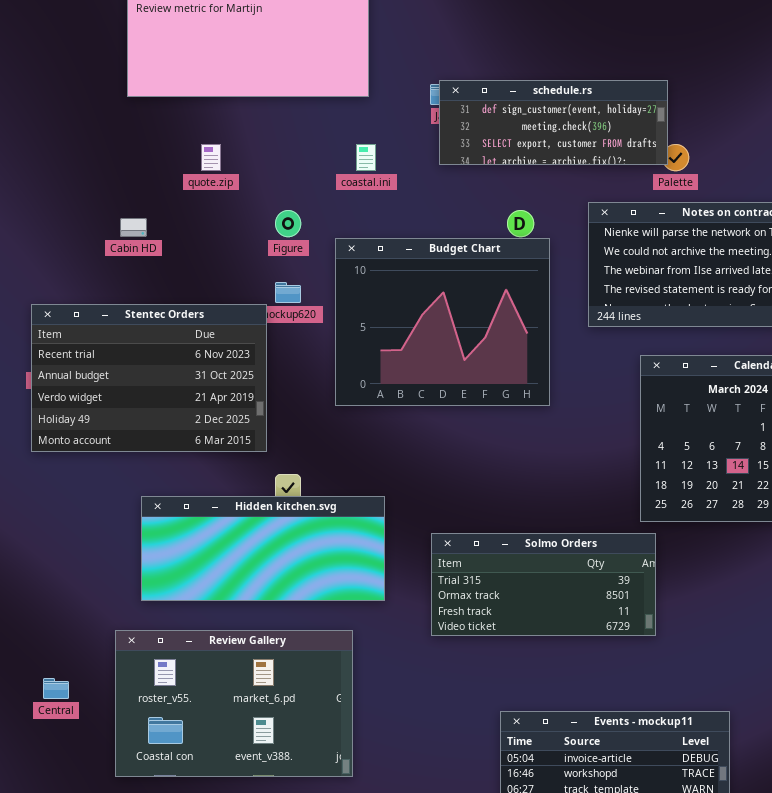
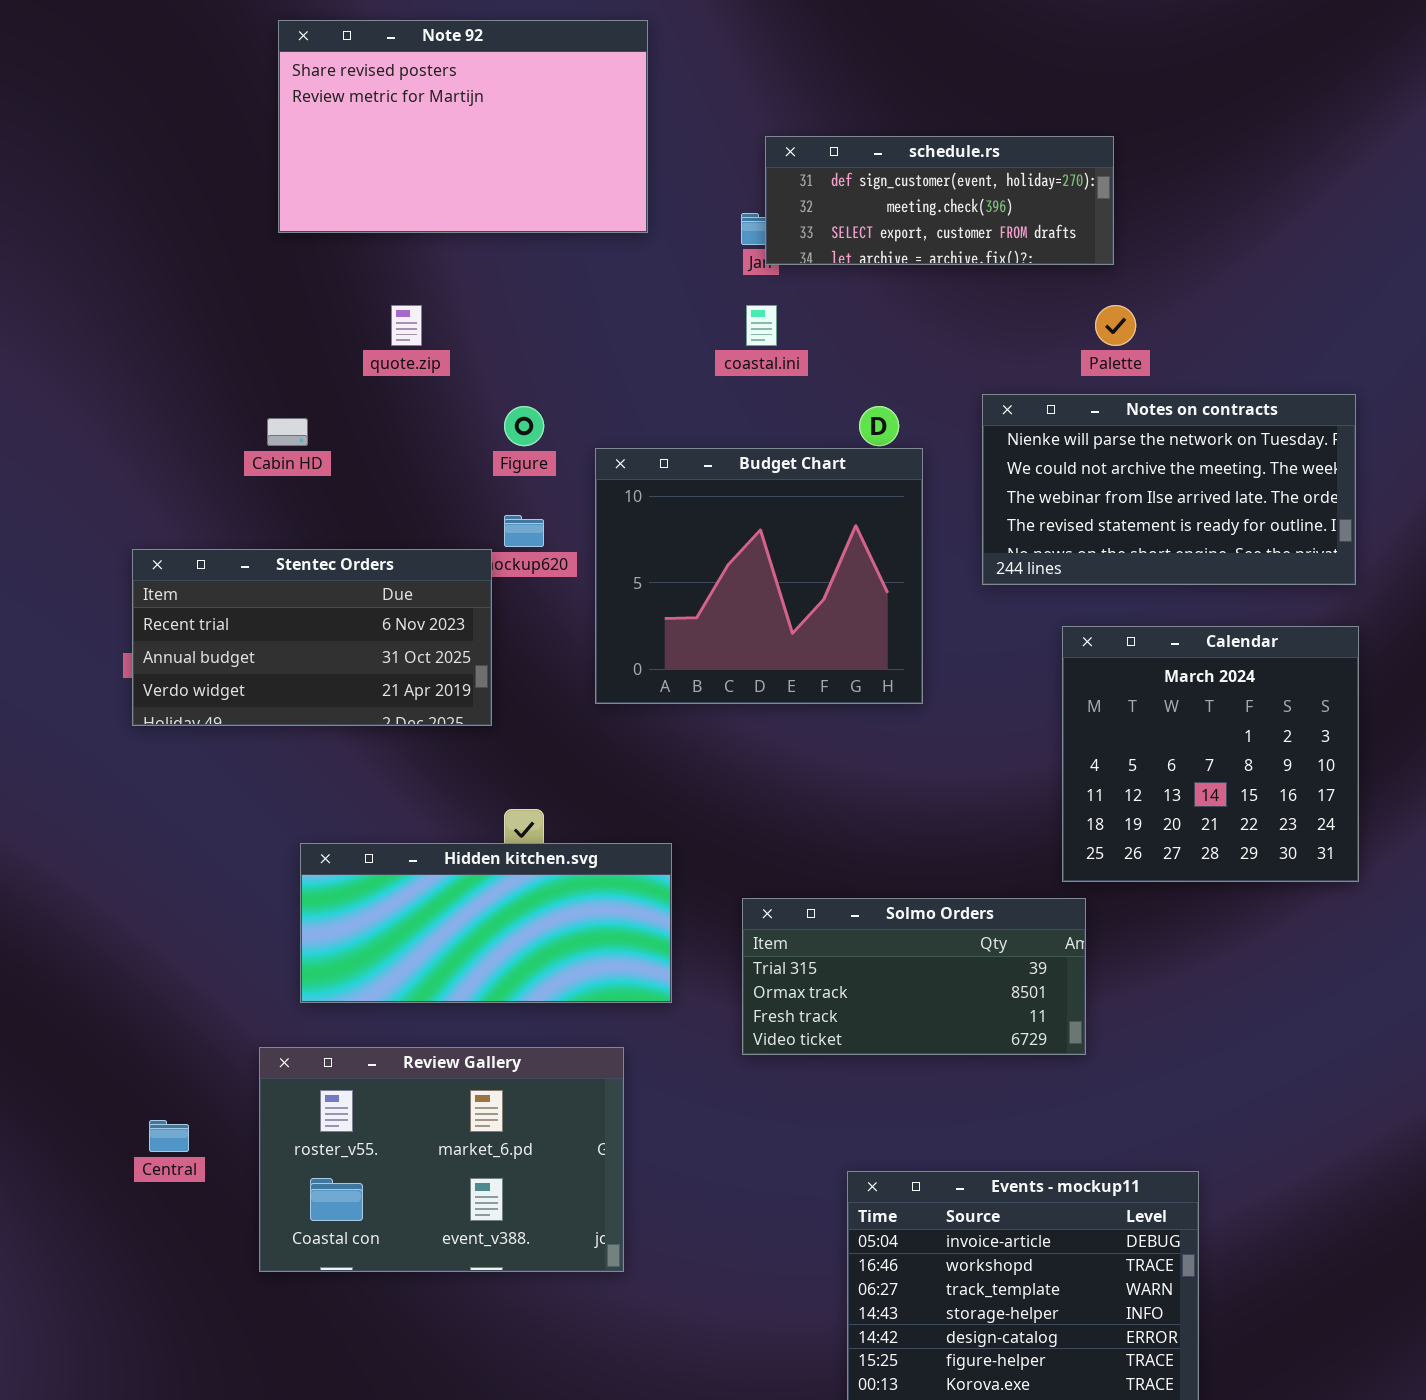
schedule.rs: [439,80,668,165] -> [765,136,1114,265], moved
coastal.ini: [356,144,376,171] -> [746,305,777,346], moved
Stentec Orders: [31,304,267,452] -> [132,549,492,726], resized

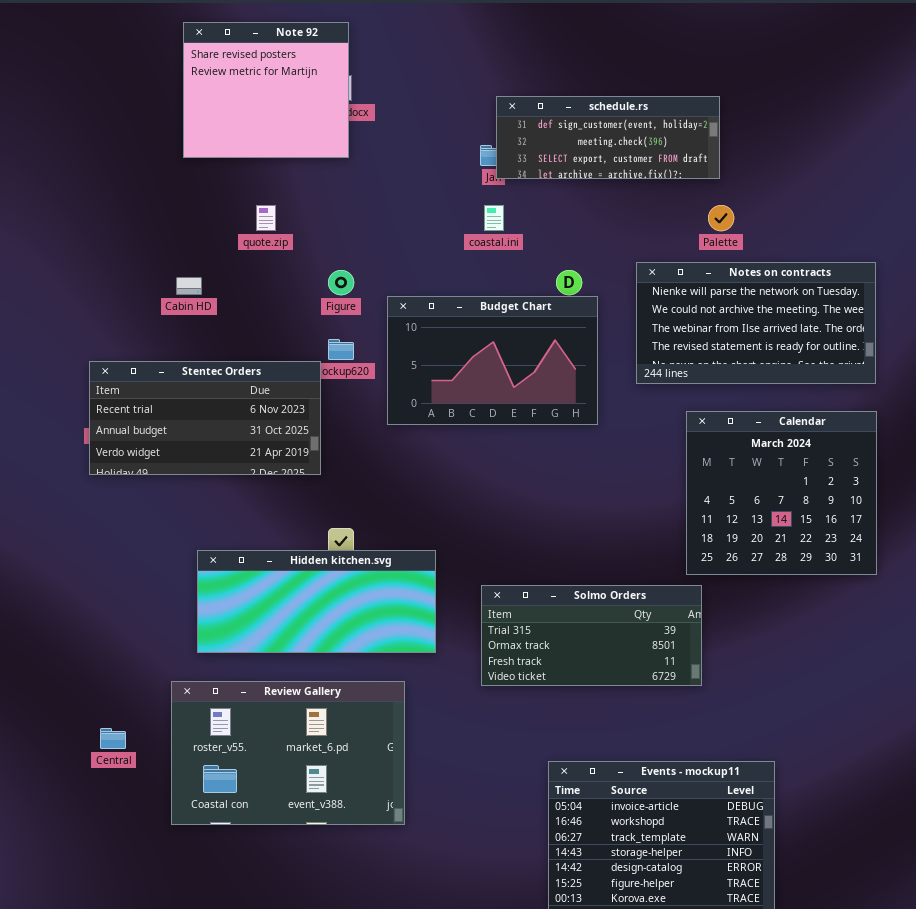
Note 92: [278,20,648,233] -> [183,22,349,158], resized
Budget Chart: [595,448,923,704] -> [387,296,598,425], resized

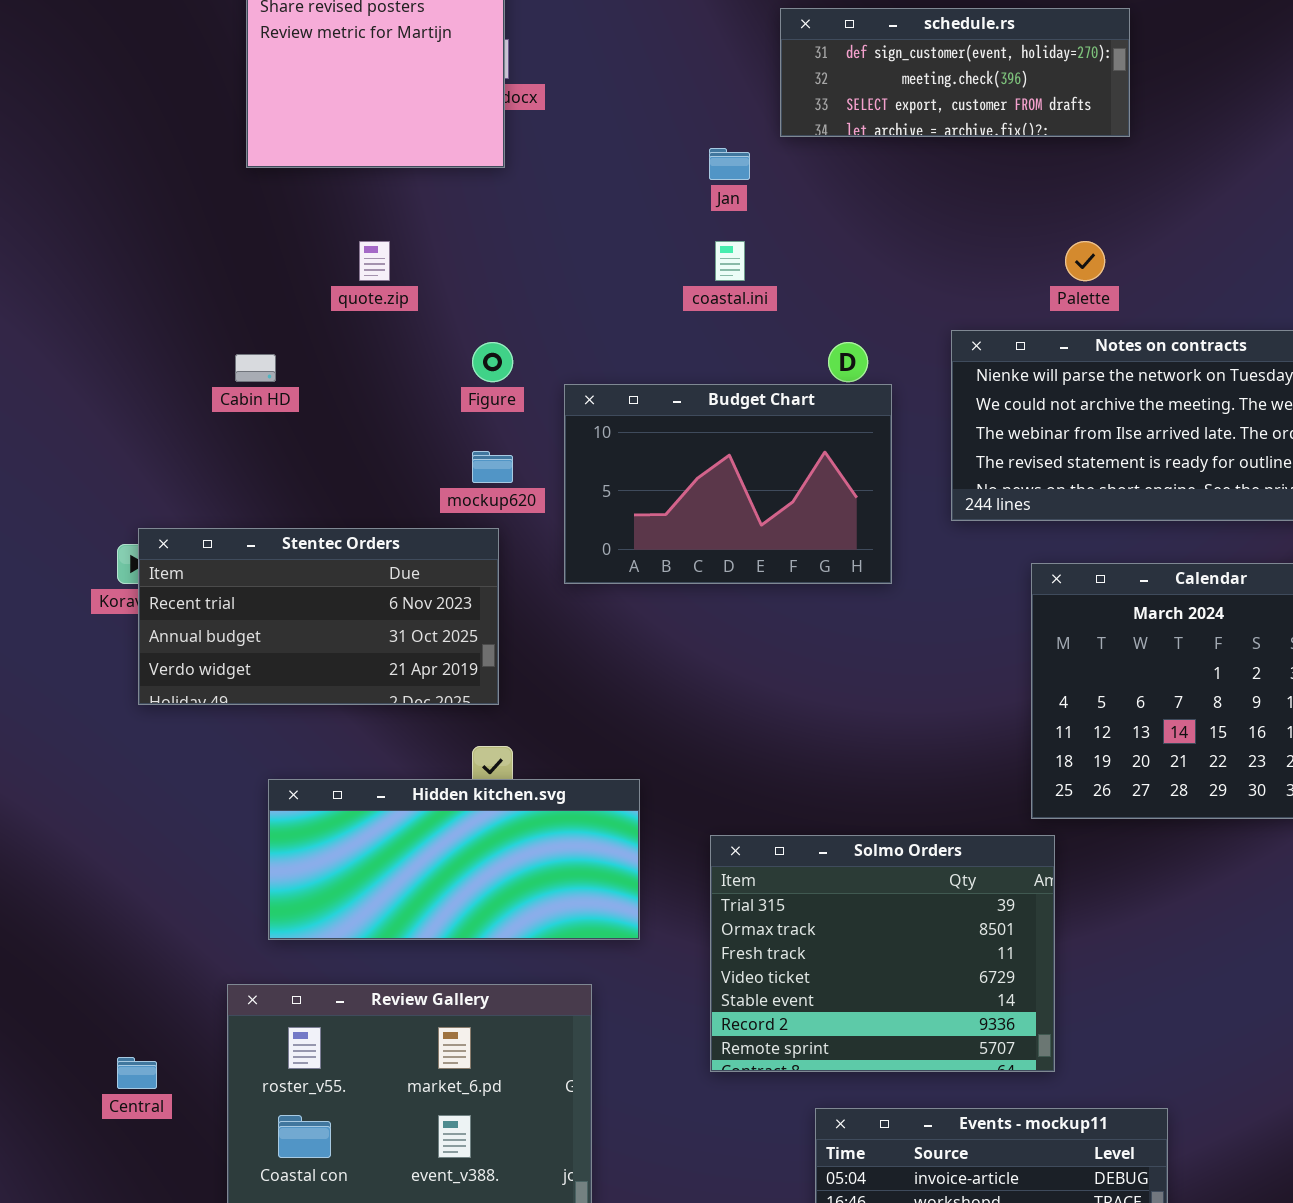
schedule.rs: [496,96,720,179] -> [780,8,1130,137], moved
Stentec Orders: [89,361,321,475] -> [138,528,499,705], moved
Solmo Orders: [481,585,702,686] -> [710,835,1055,1072], resized

